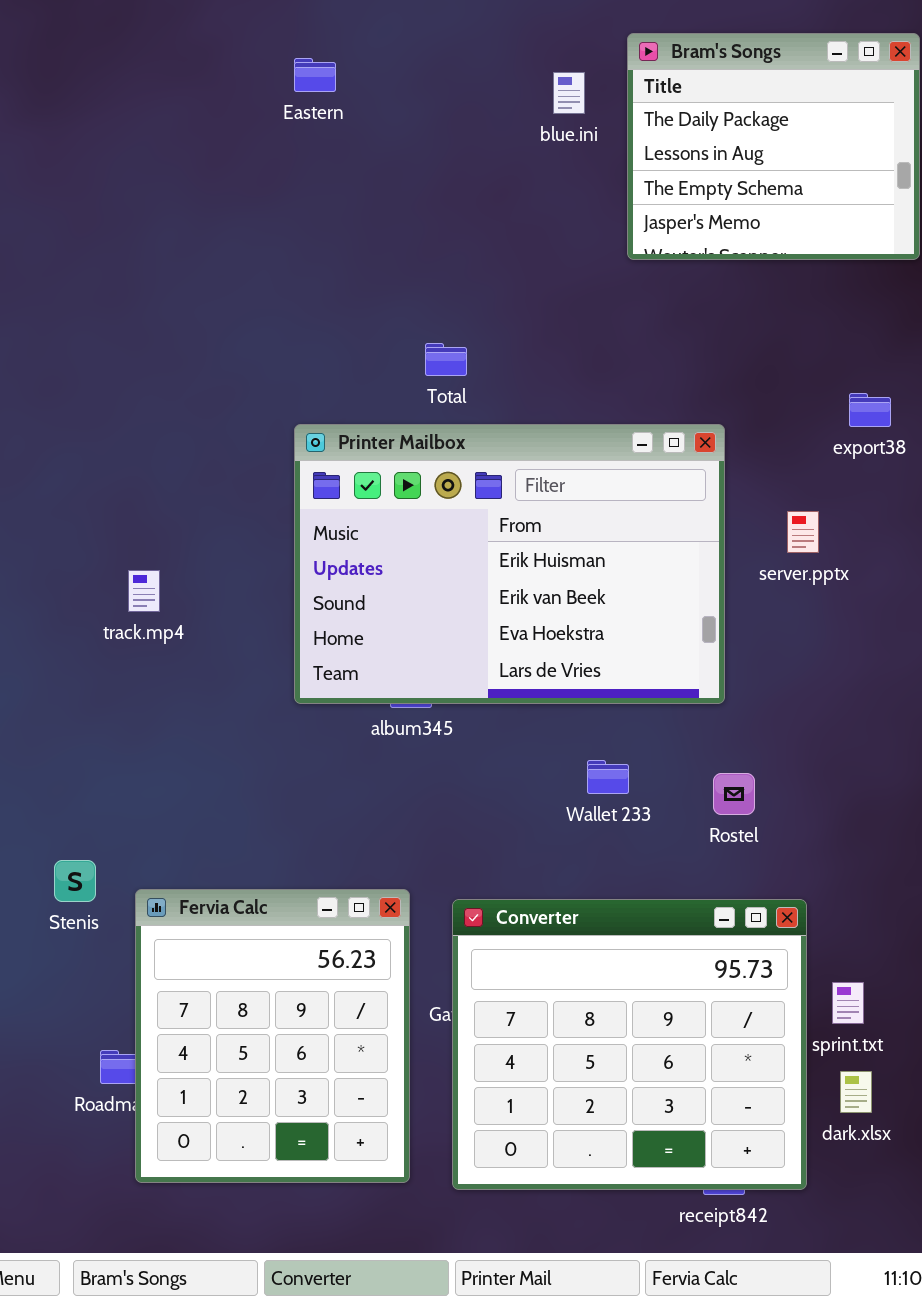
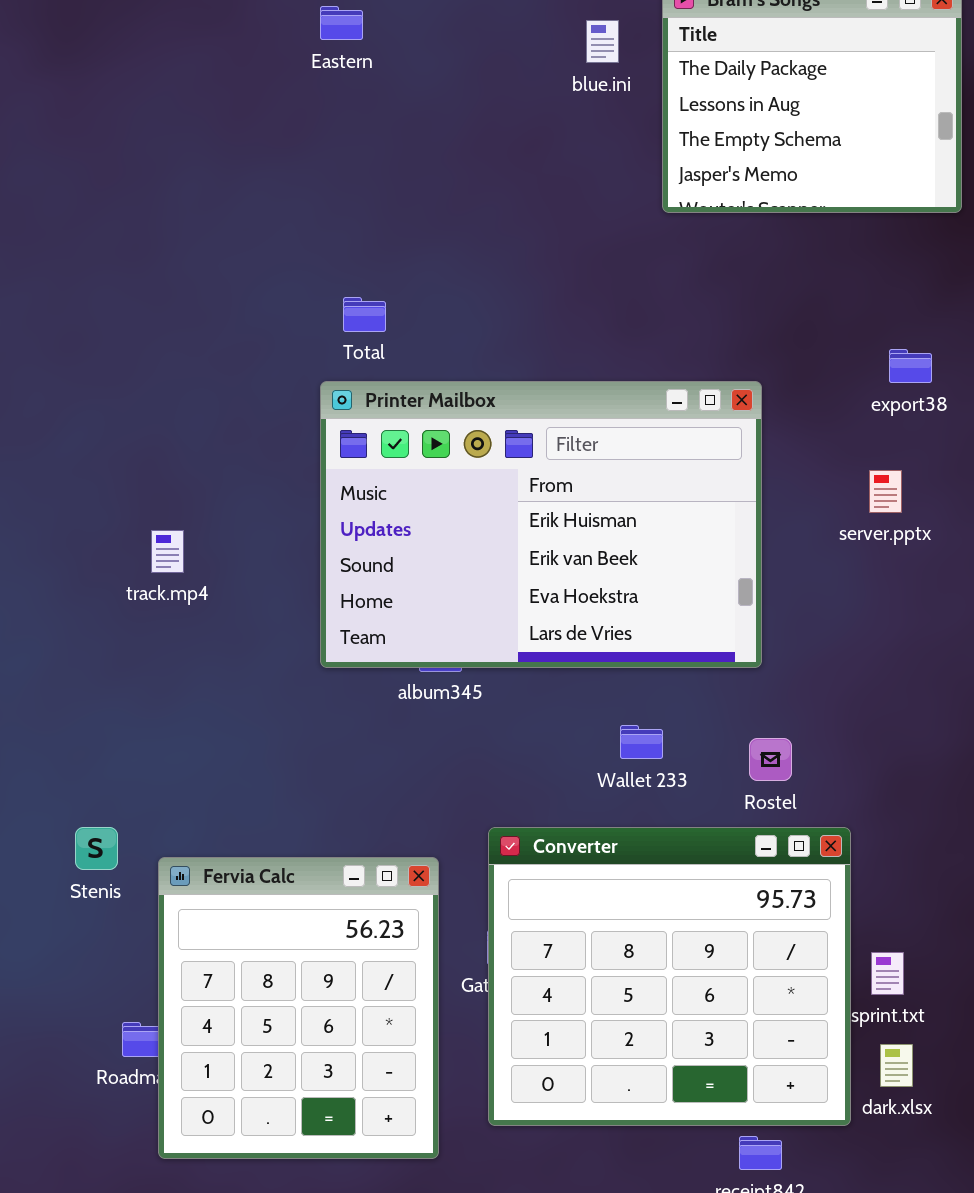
Total: [425,343,467,376] -> [343,297,386,332], moved
server.pptx: [787,511,819,553] -> [869,470,902,513], moved
Converter: [452,899,807,1190] -> [488,827,851,1126], moved

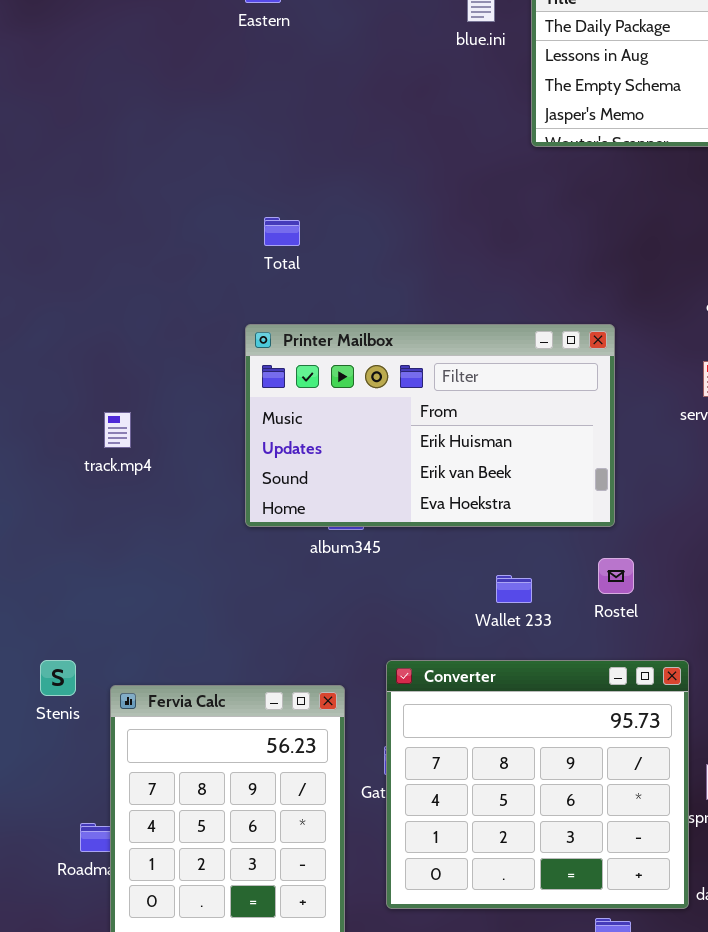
Printer Mailbox: [320,381,762,668] -> [245,324,615,527], resized
Rostel: [749,738,792,781] -> [598,558,634,594], moved

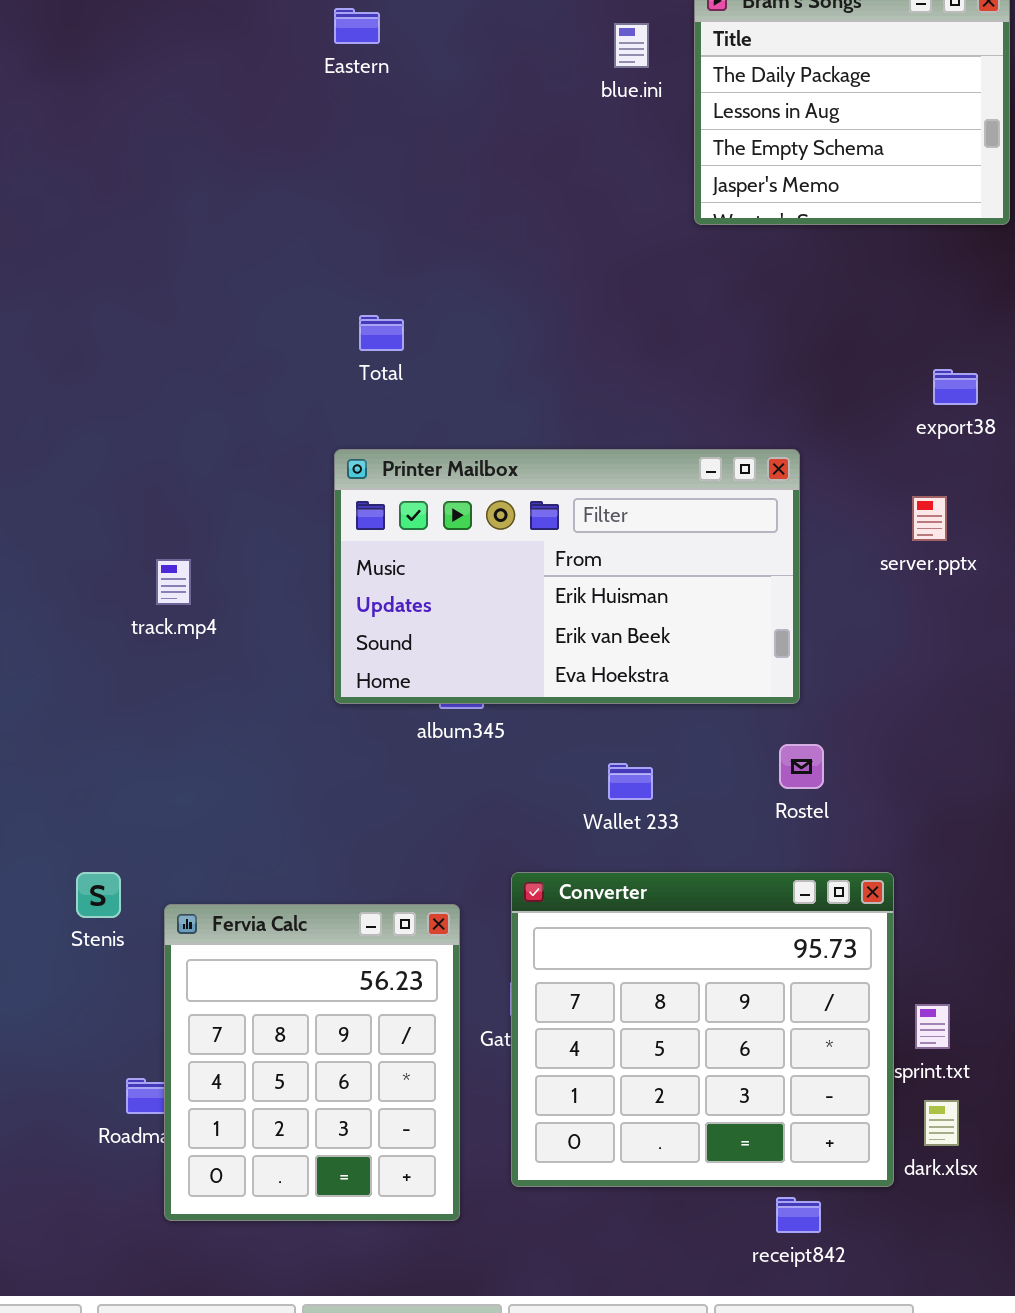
Wallet 233: [496,575,532,603] -> [608,763,653,800], moved

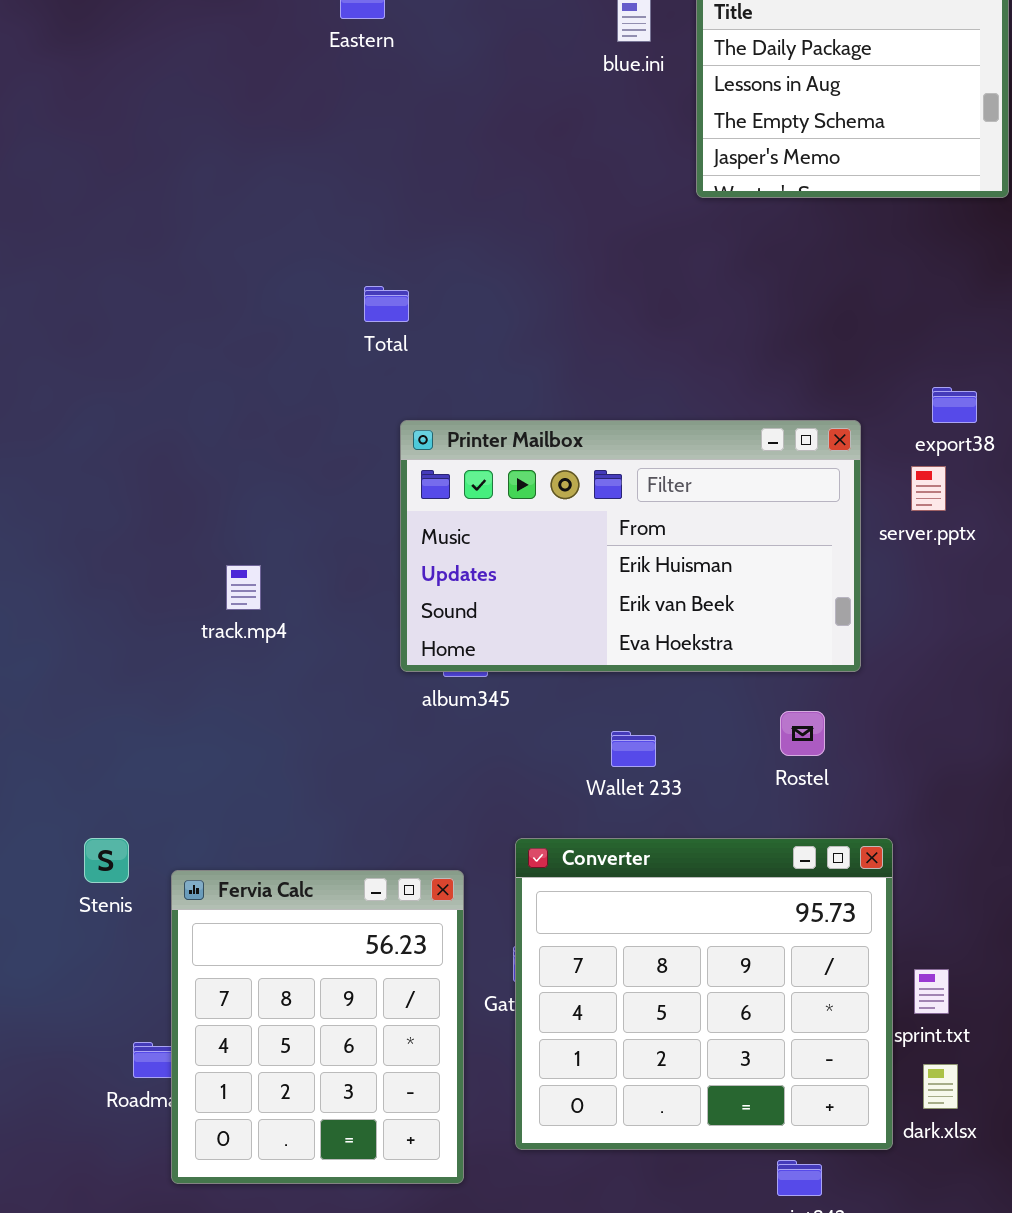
export38: [933,369,978,405] -> [932,387,977,423], moved
Printer Mailbox: [334,449,800,704] -> [400,420,861,672], moved
track.mp4: [156,559,191,605] -> [226,565,261,610], moved

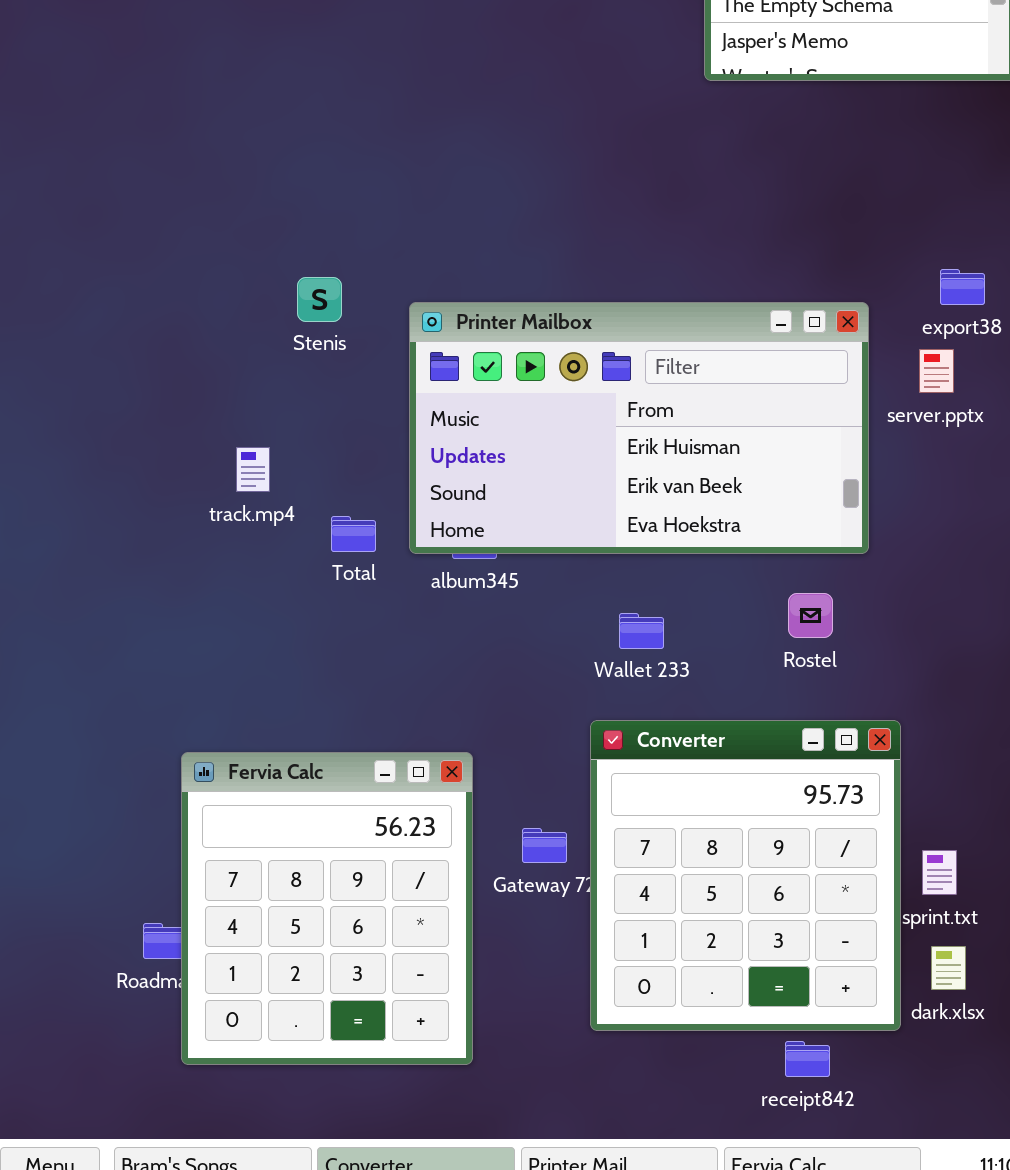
Total: [364,286,409,322] -> [331,516,376,552], moved
Stenis: [84,838,129,883] -> [297,277,342,322], moved
Converter: [515,838,893,1150] -> [590,720,901,1031], resized

